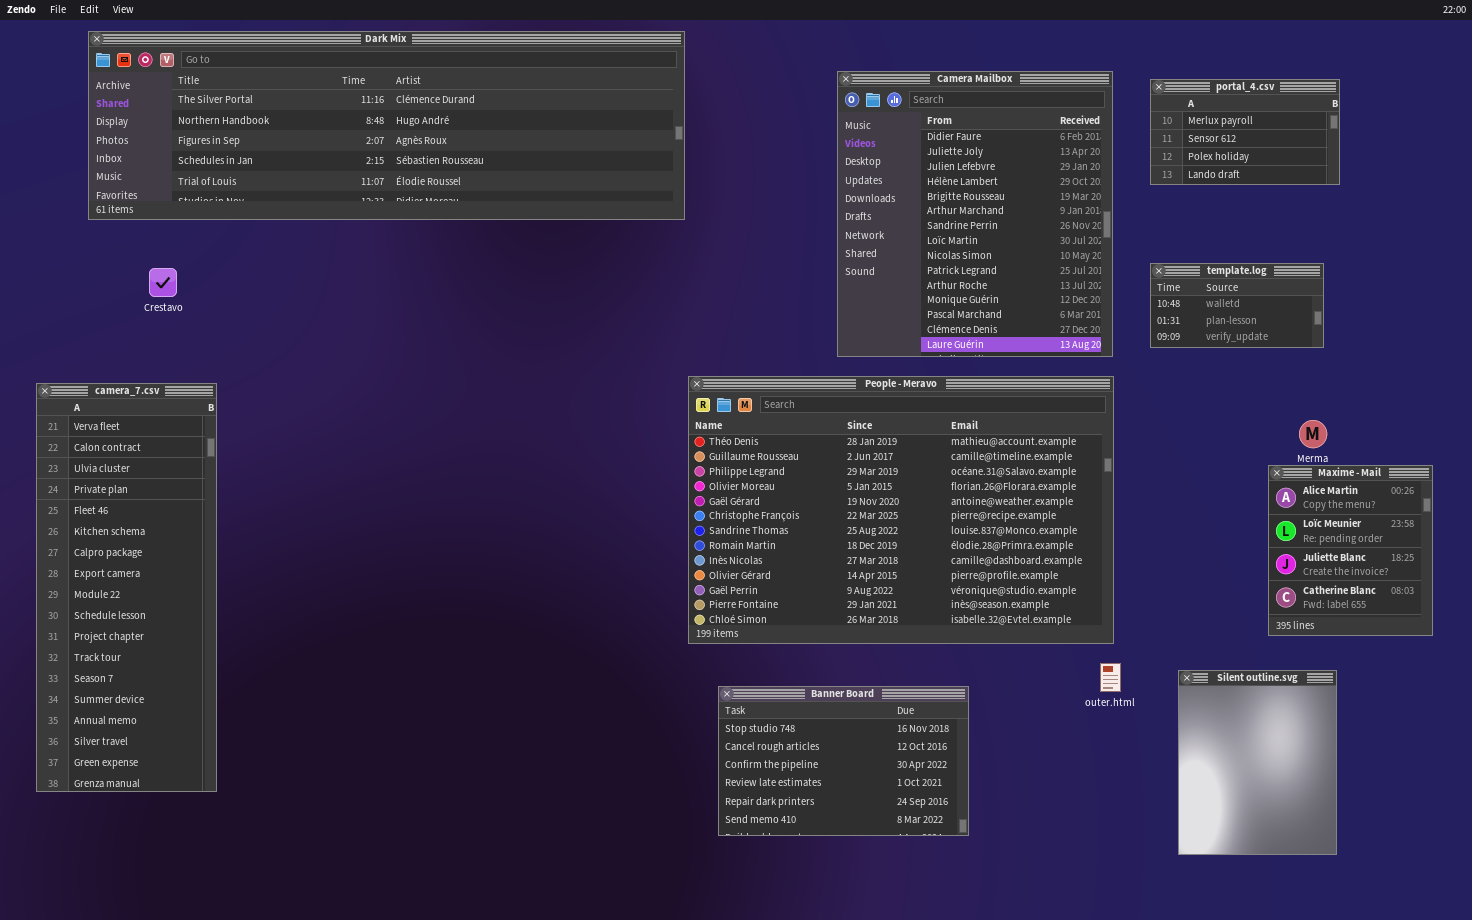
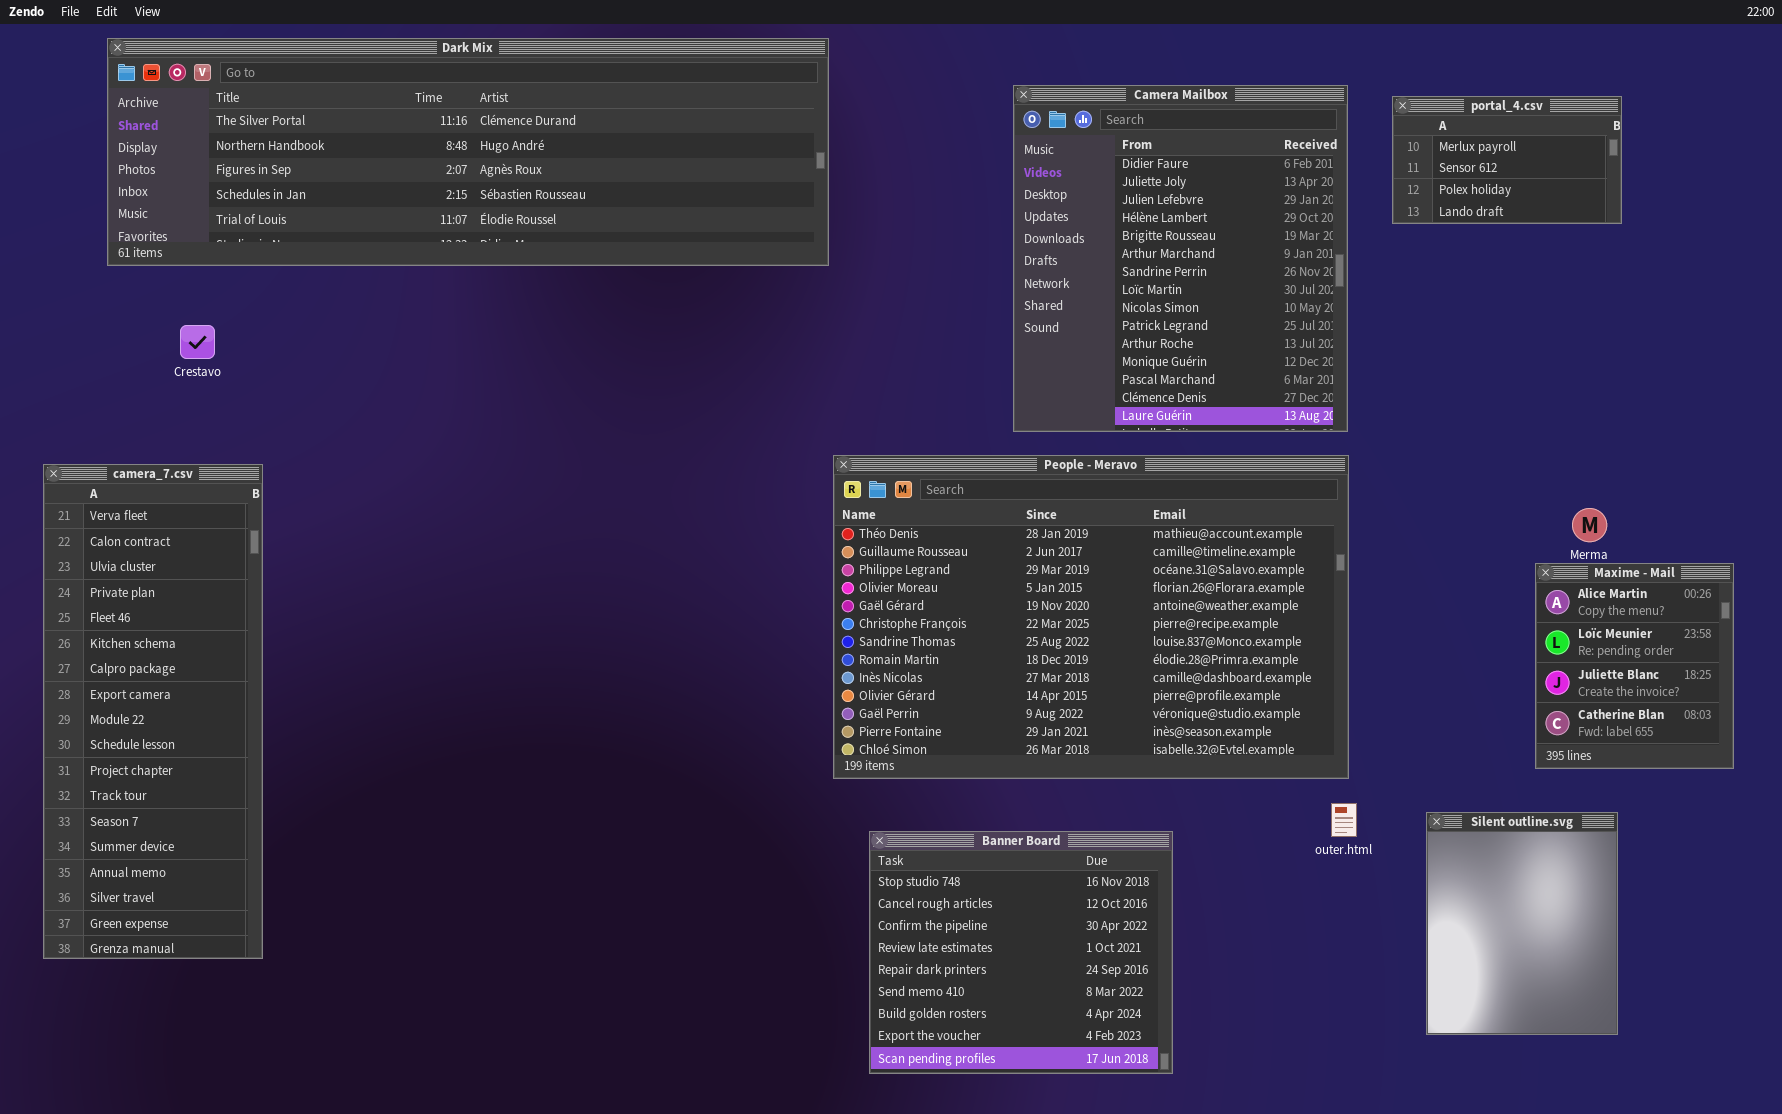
template.log: [1150,263,1324,348] -> none, closed
Banner Board: [718,686,969,836] -> [869,831,1173,1074], resized

